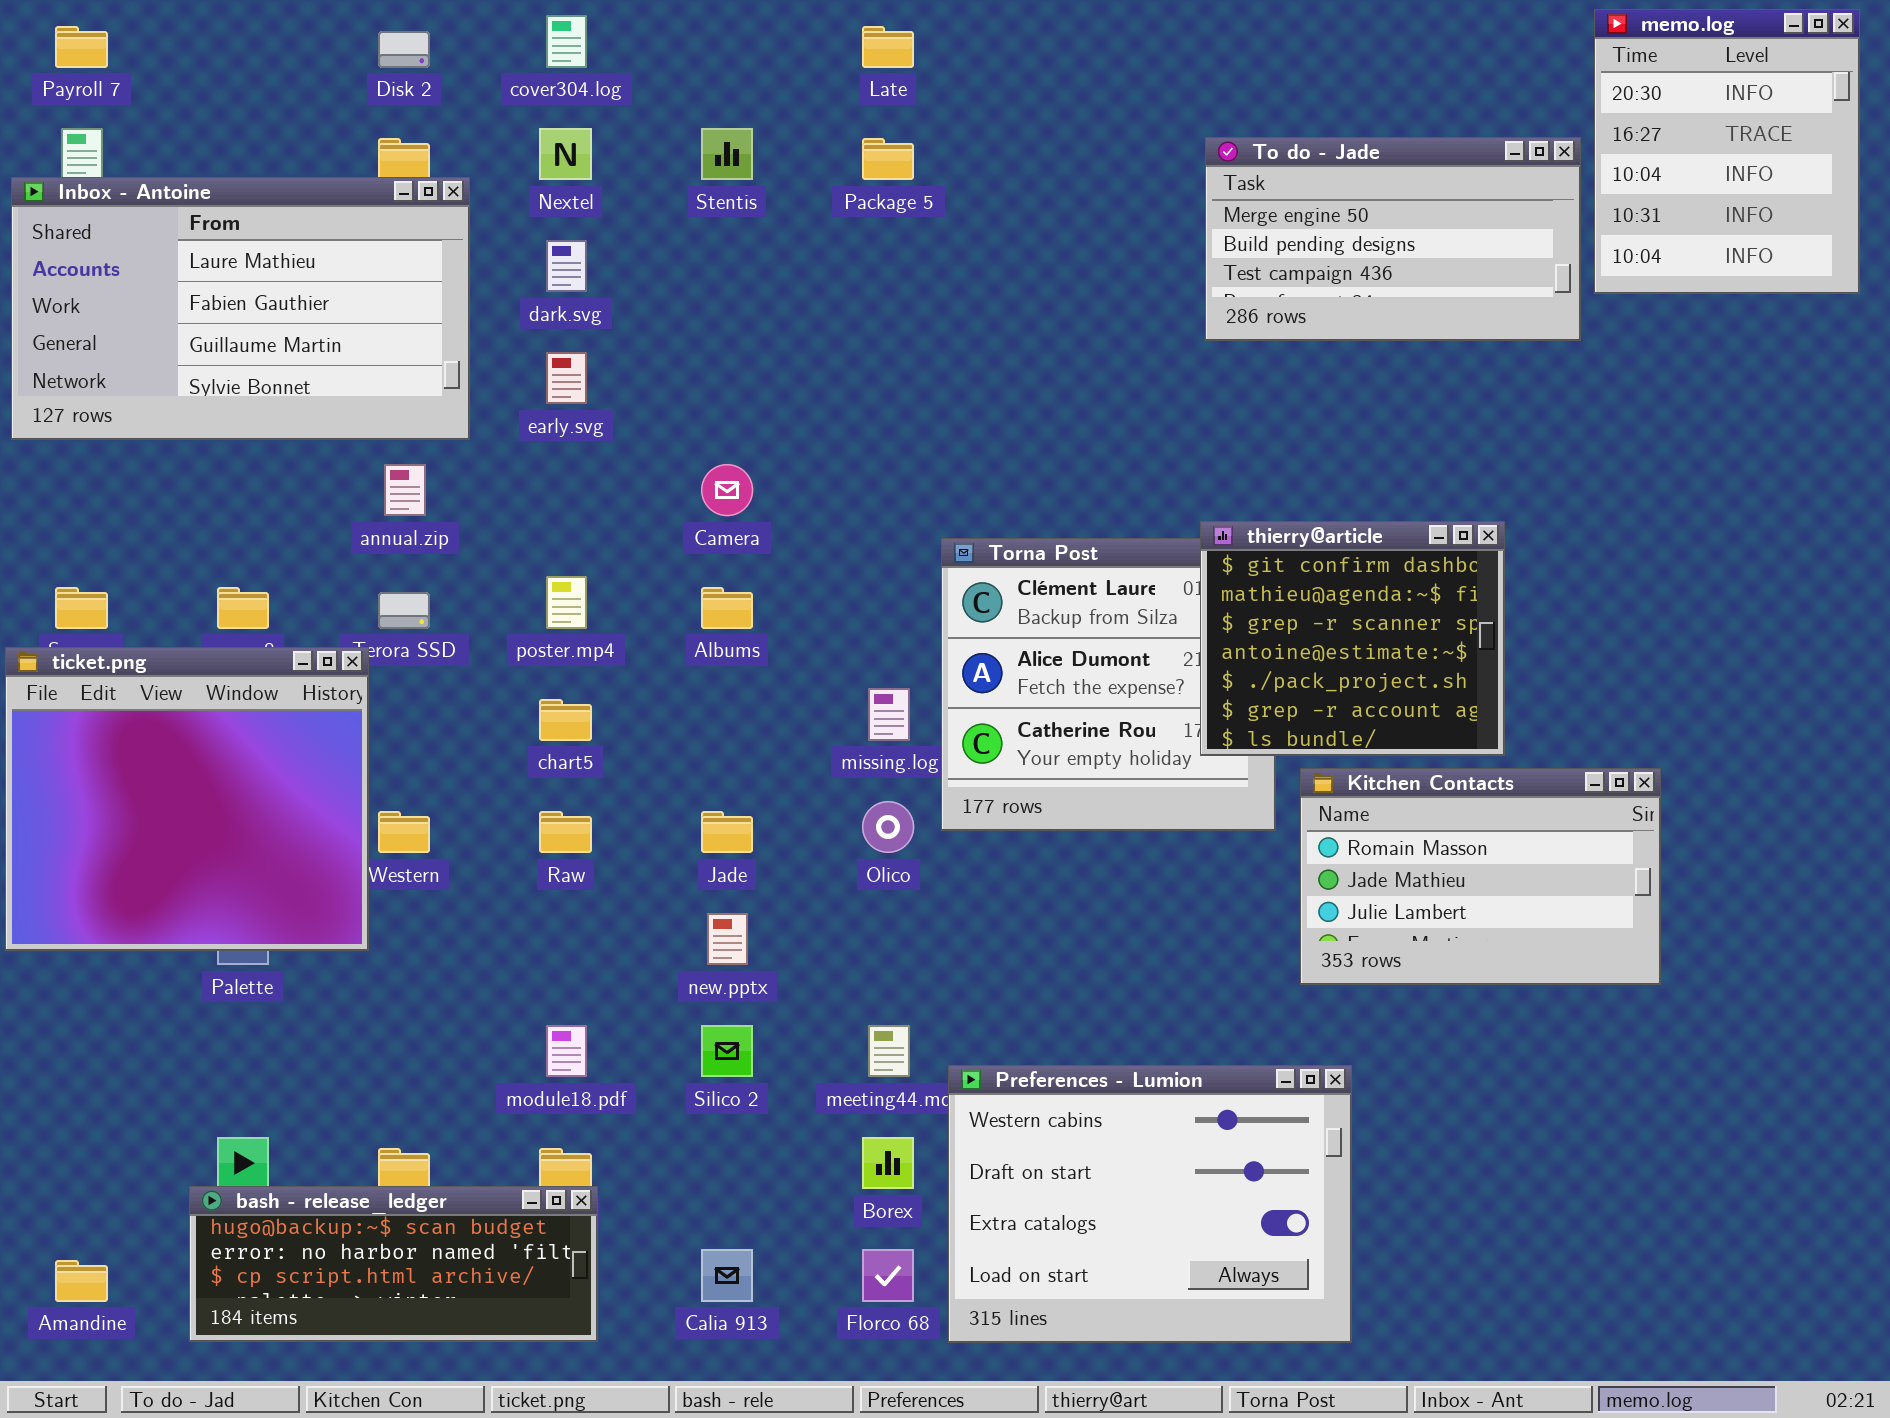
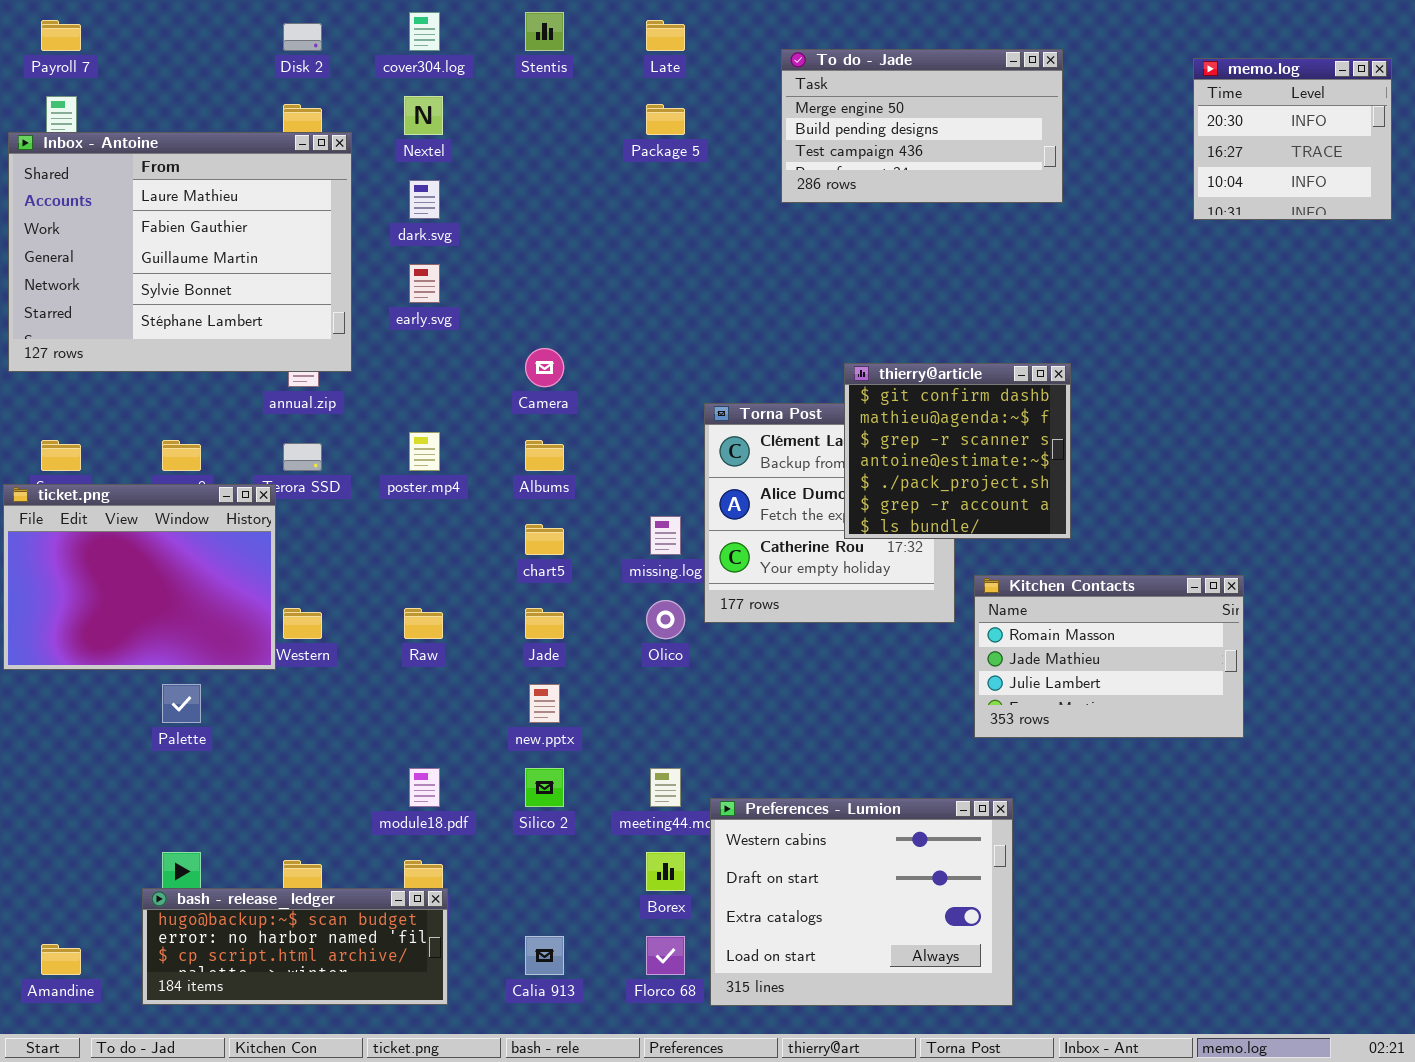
memo.log: [1594,9,1860,294] -> [1193,58,1392,220], resized
Stentis: [701,128,753,180] -> [525,12,564,51], moved
To do - Jade: [1205,137,1581,341] -> [781,49,1063,203], moved
Inbox - Antoine: [11,177,470,440] -> [8,132,352,372], resized
thierry@article: [1200,521,1505,756] -> [844,363,1071,539], moved
ticket.png: [5,647,369,951] -> [3,484,276,670], resized
chart5: [539,699,592,741] -> [525,524,564,555], moved

